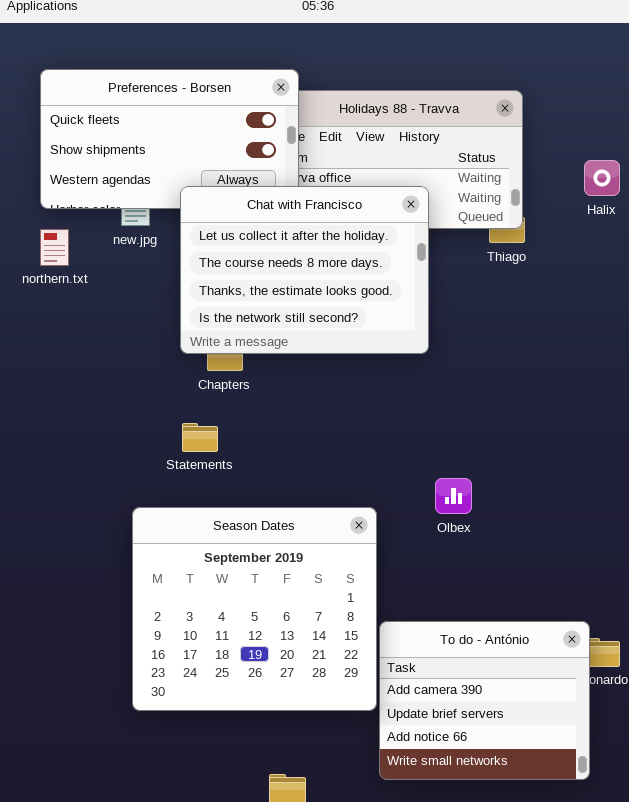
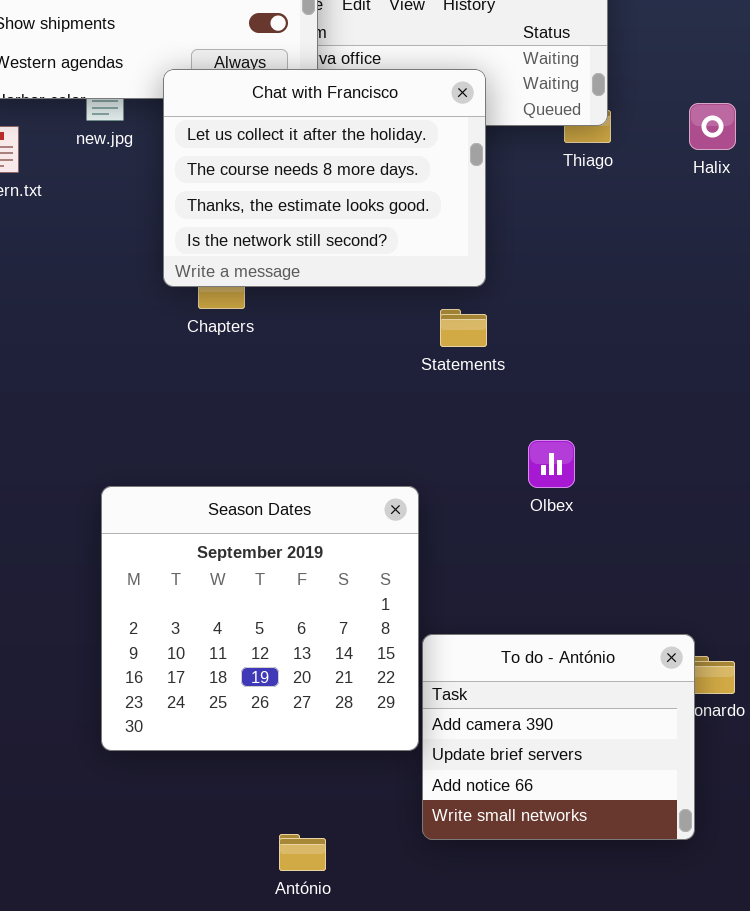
Halix: [584,160,620,196] -> [689,103,736,150], moved
Statements: [182,423,218,452] -> [440,309,487,347], moved
Olbex: [435,478,472,514] -> [528,440,575,488], moved

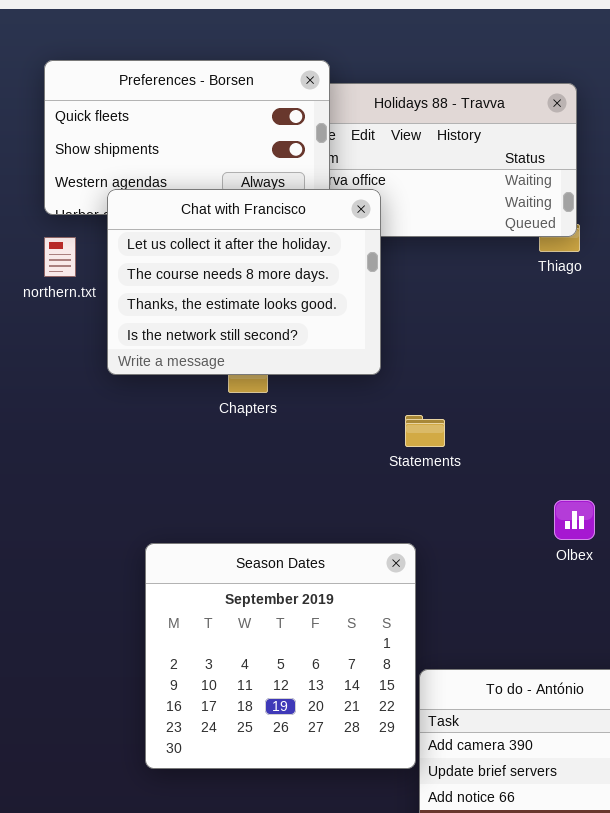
Chat with Francisco: [163,69,486,287] -> [107,189,381,375], moved
Statements: [440,309,487,347] -> [405,415,445,447], moved
Olbex: [528,440,575,488] -> [554,500,595,540], moved

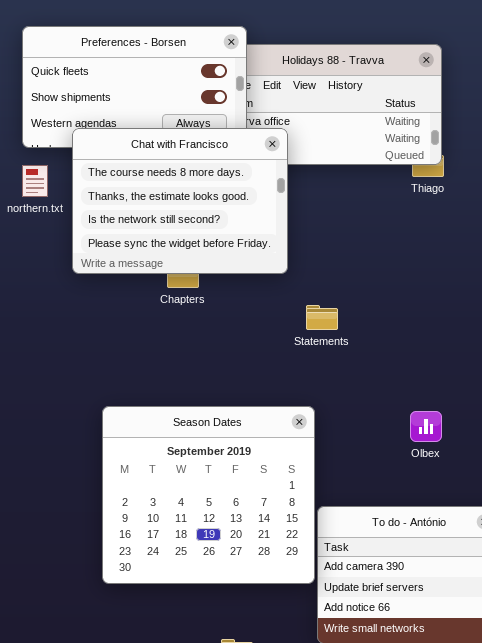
Chat with Francisco: [107,189,381,375] -> [72,128,288,274], scrolled down 1 row
Olbex: [554,500,595,540] -> [410,411,442,442], moved

